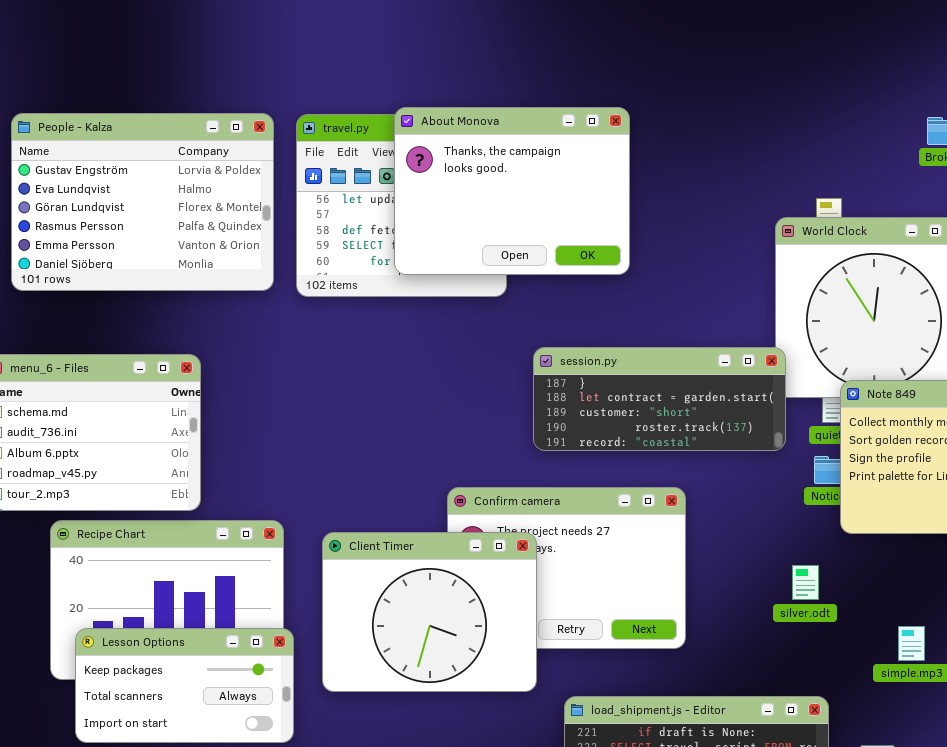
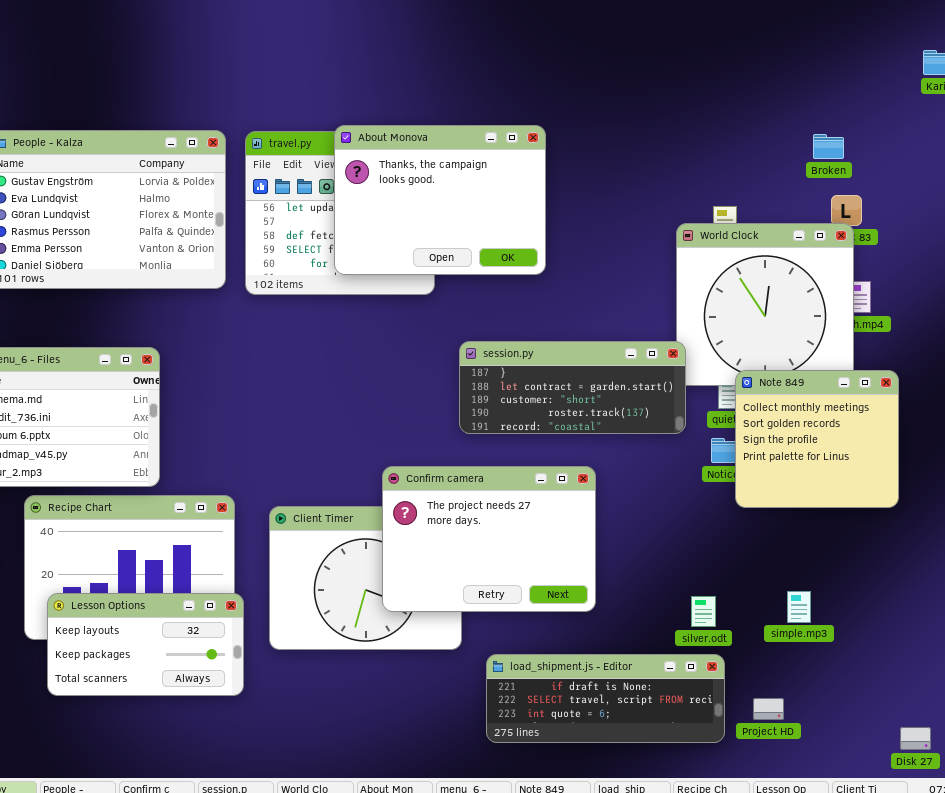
Confirm camera: [447,487,686,649] -> [382,466,596,612], raised
silver.odt: [792,565,819,600] -> [691,596,716,627], moved
Lesson Options: [75,628,294,743] -> [47,593,244,696], scrolled up 1 row

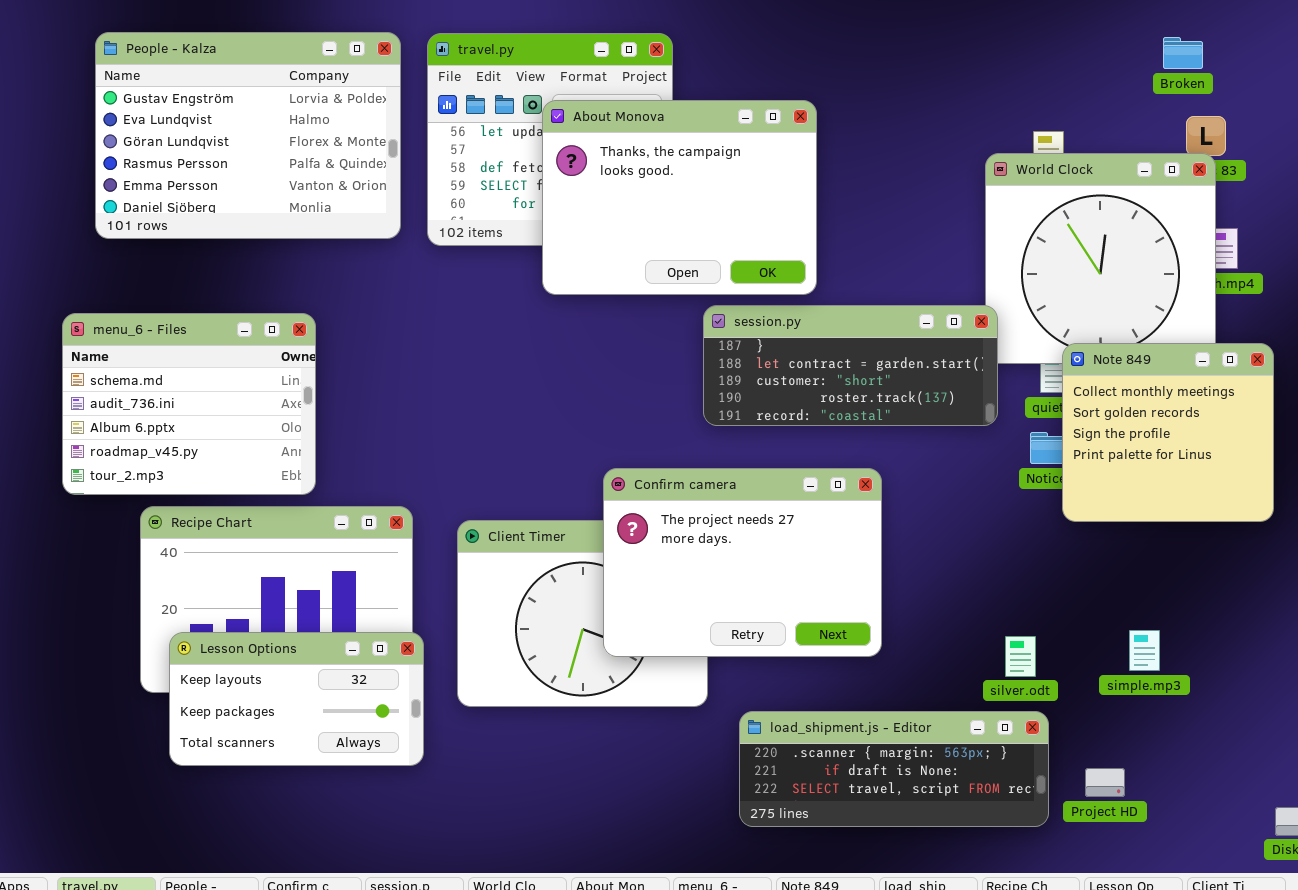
About Monova: [334,125,546,275] -> [542,100,817,295], moved
load_shipment.js - Editor: [486,654,725,743] -> [739,711,1049,827], scrolled up 1 row

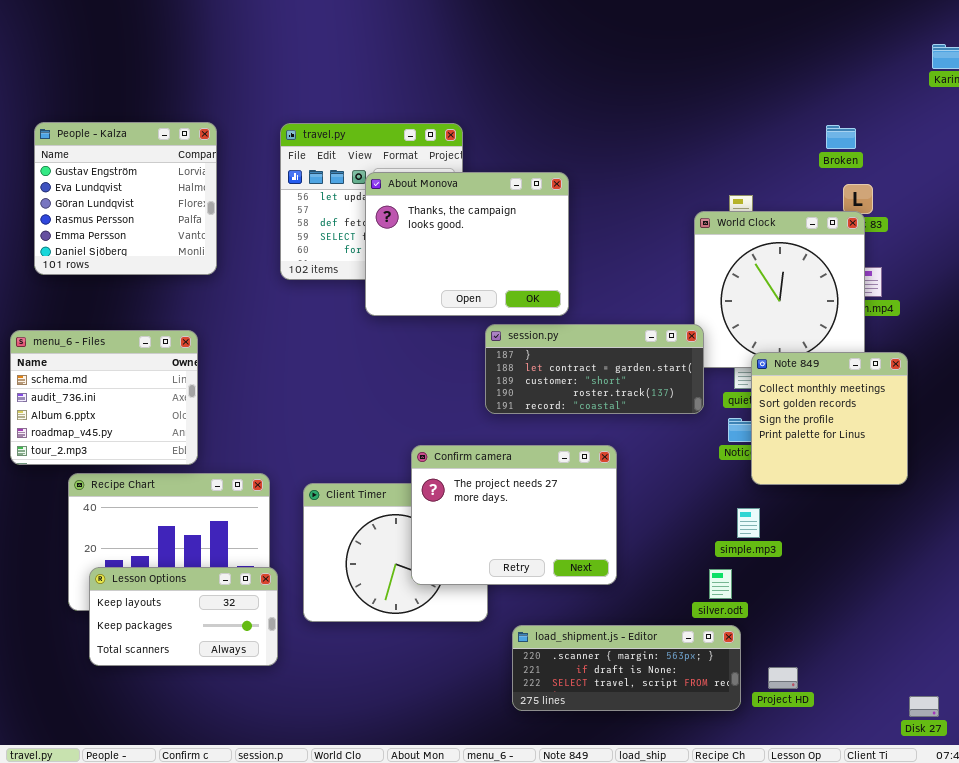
People - Kalza: [95,32,401,239] -> [34,122,217,275], resized
simple.mp3: [1129,630,1160,671] -> [737,508,760,538], moved

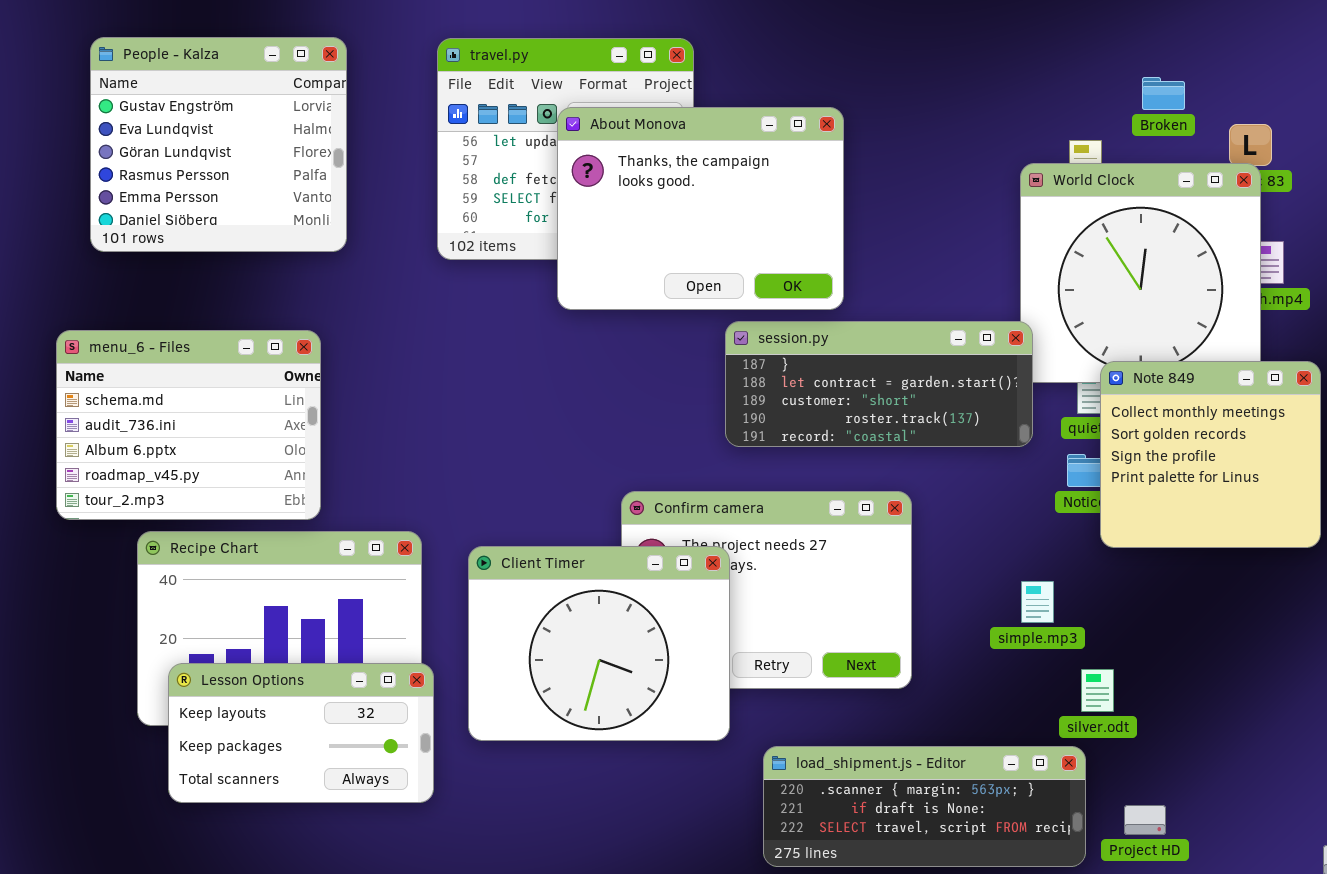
Broken: [826,125,856,149] -> [1142,77,1185,110], moved
Client Timer: [303,483,488,622] -> [468,546,730,741], raised
simple.mp3: [737,508,760,538] -> [1021,581,1054,623], moved
silver.odt: [709,569,732,599] -> [1081,669,1114,712], moved

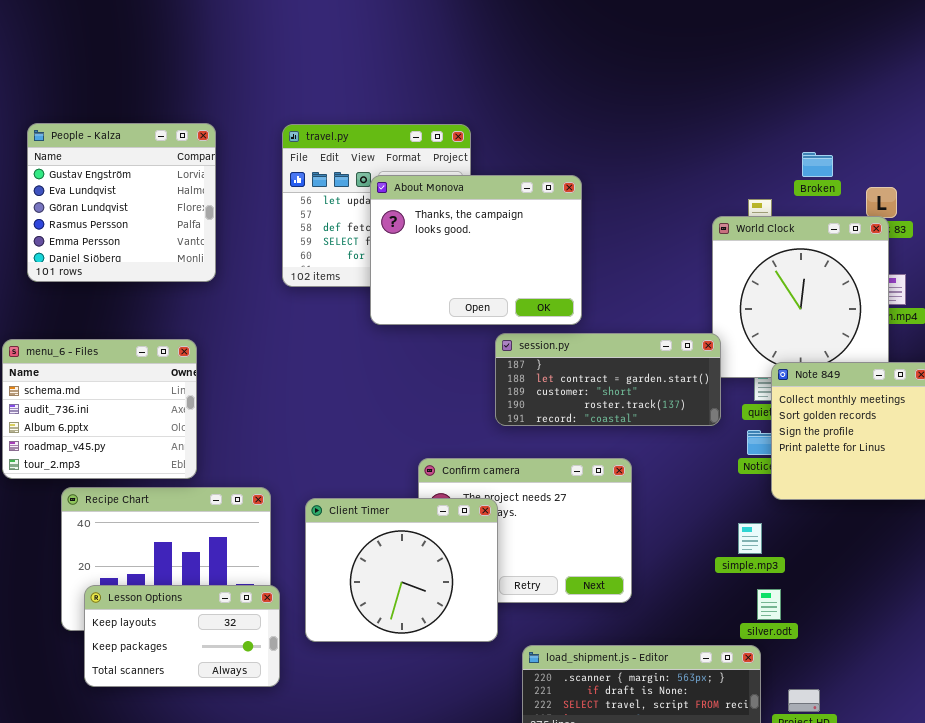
simple.mp3: [1021,581,1054,623] -> [738,523,762,554], moved

